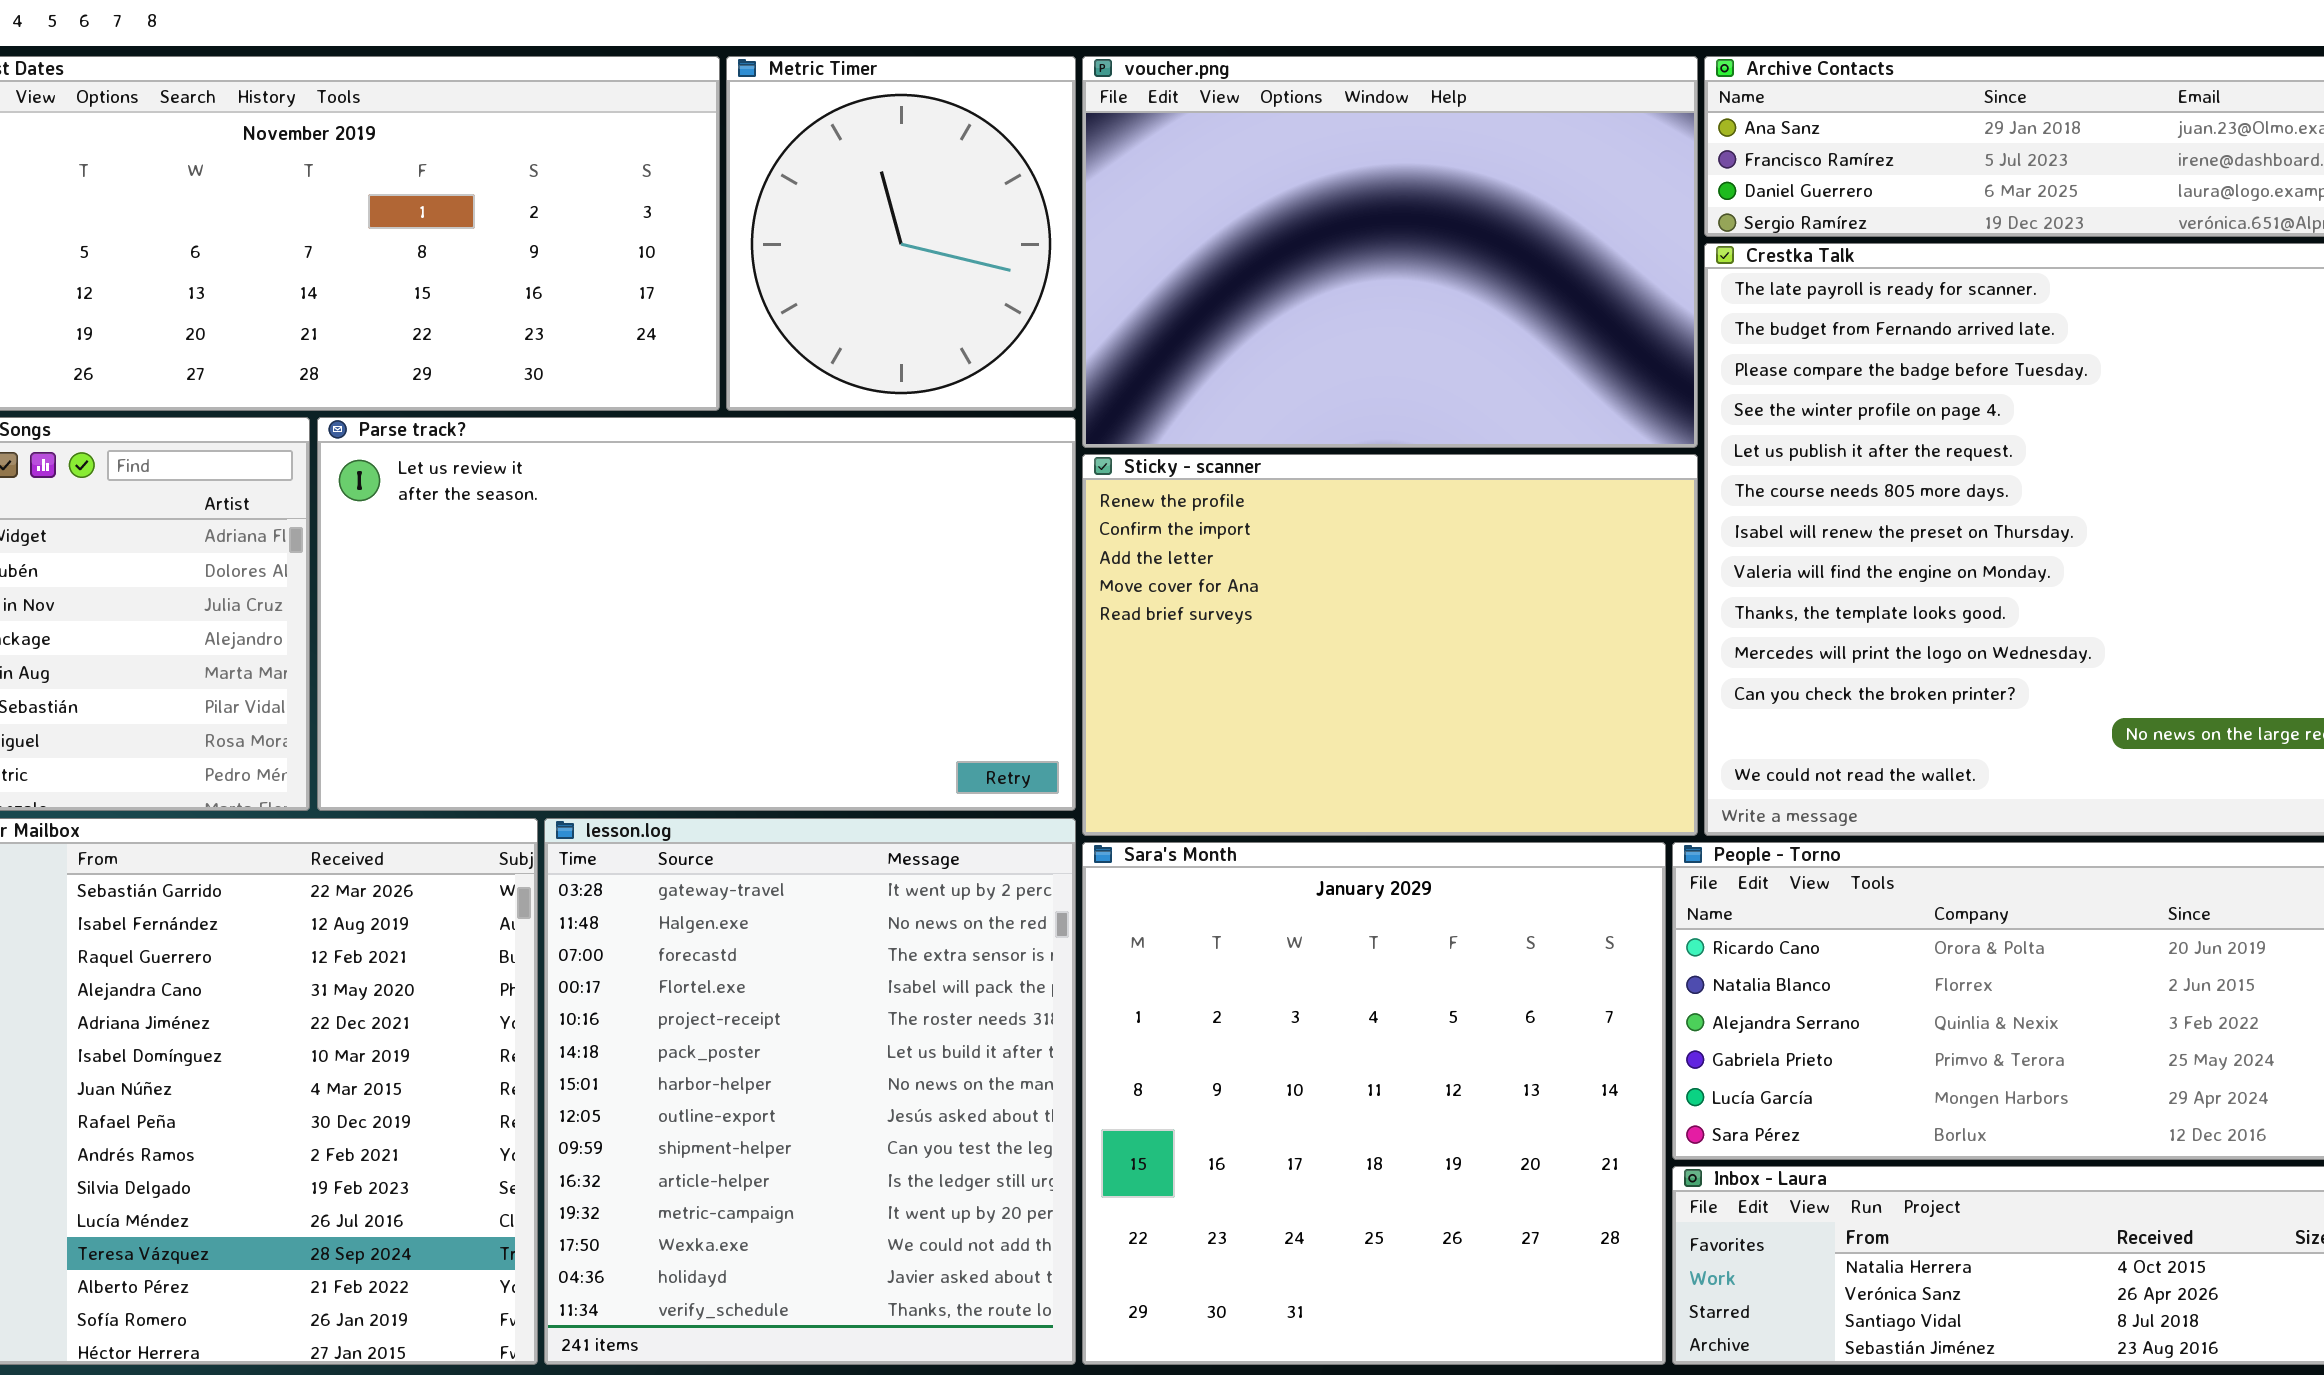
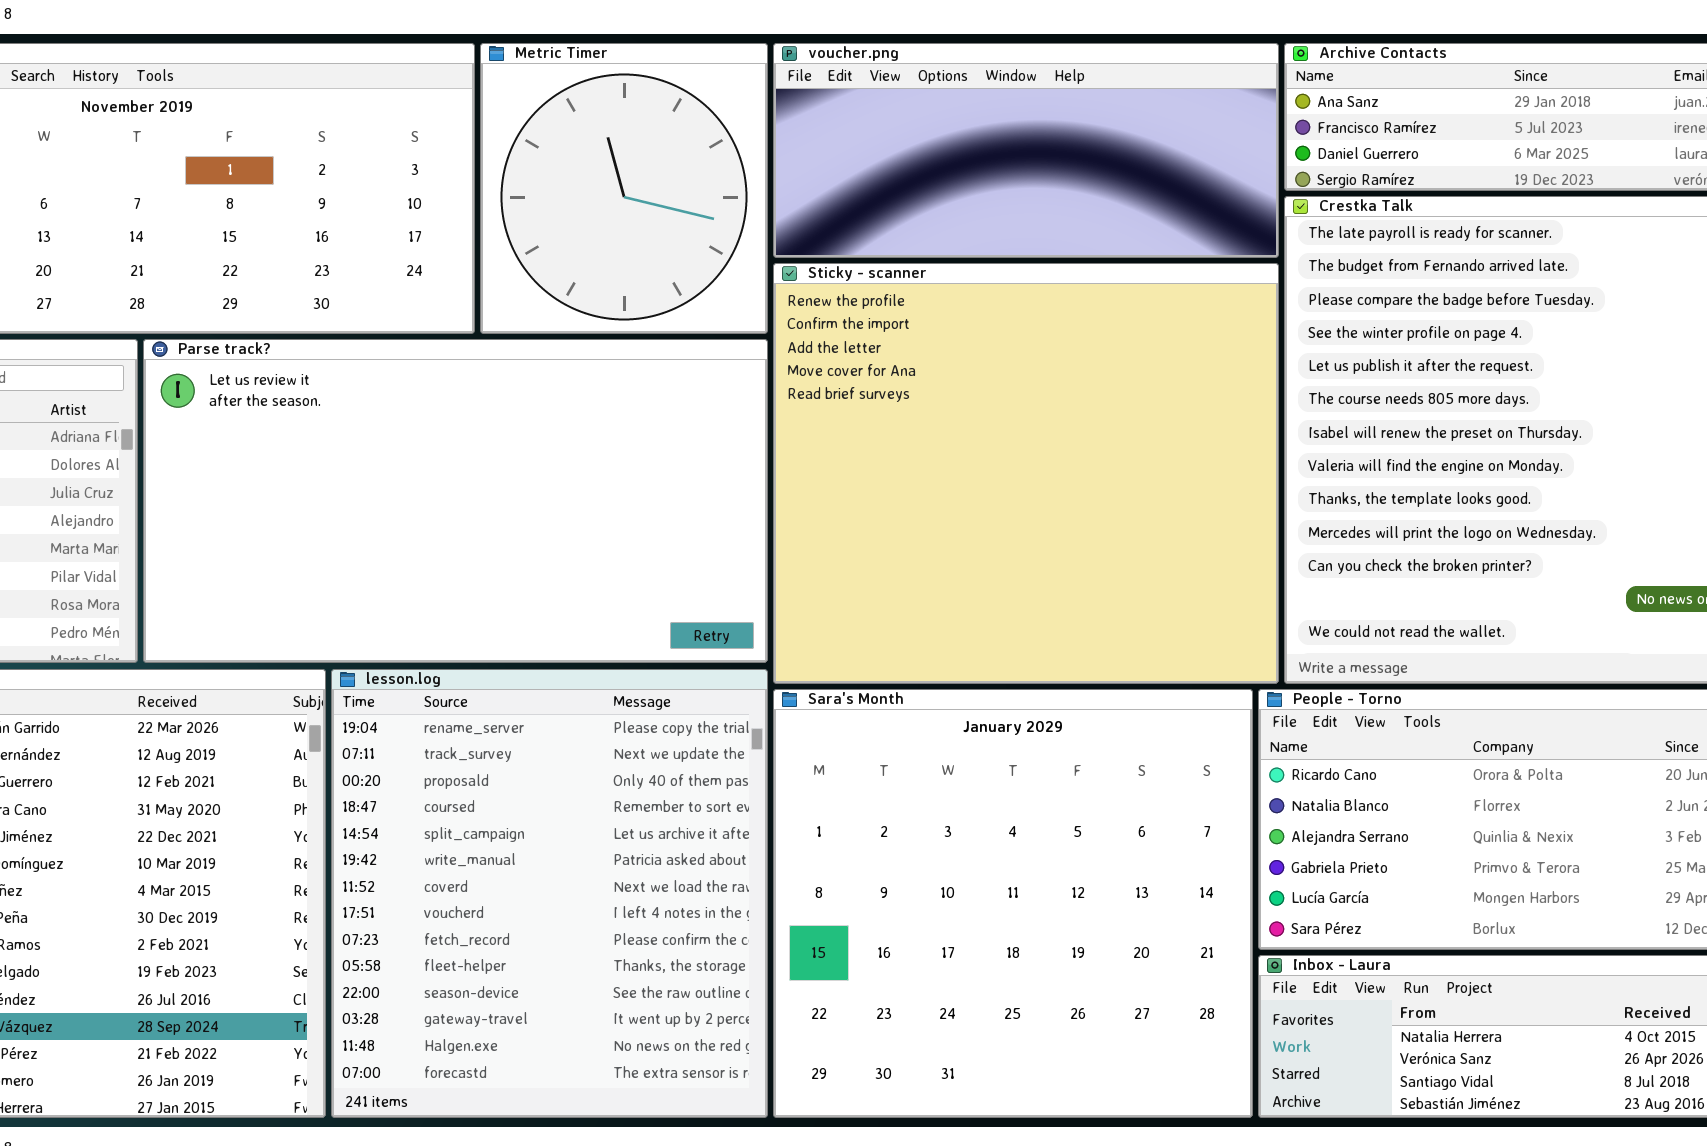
voucher.png: [1082,56,1698,448] -> [773,43,1279,258], resized
Sticky - scanner: [1082,454,1698,836] -> [773,263,1279,684], resized
lesson.log: [544,818,1076,1365] -> [331,669,768,1118], scrolled up 11 rows

